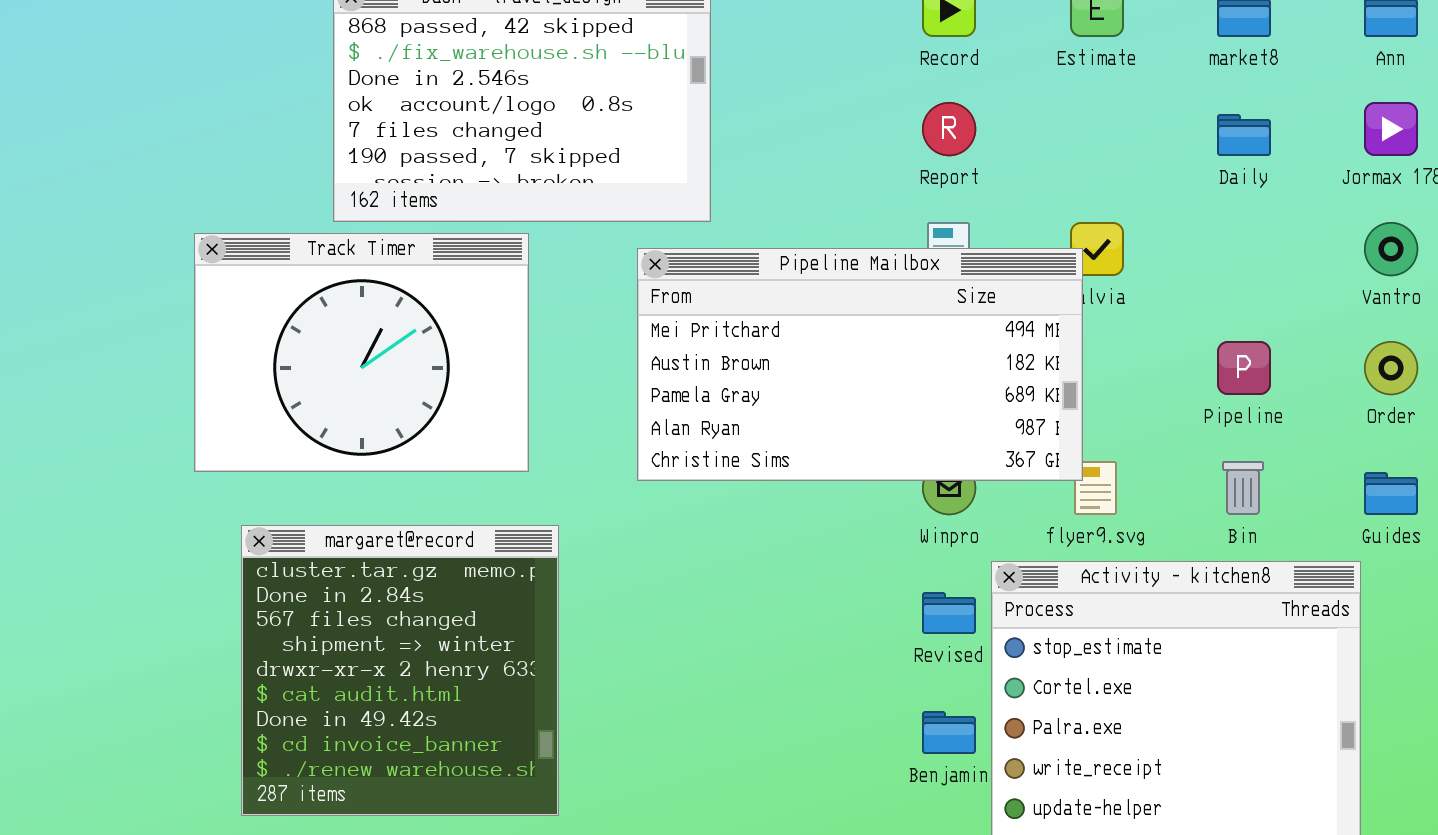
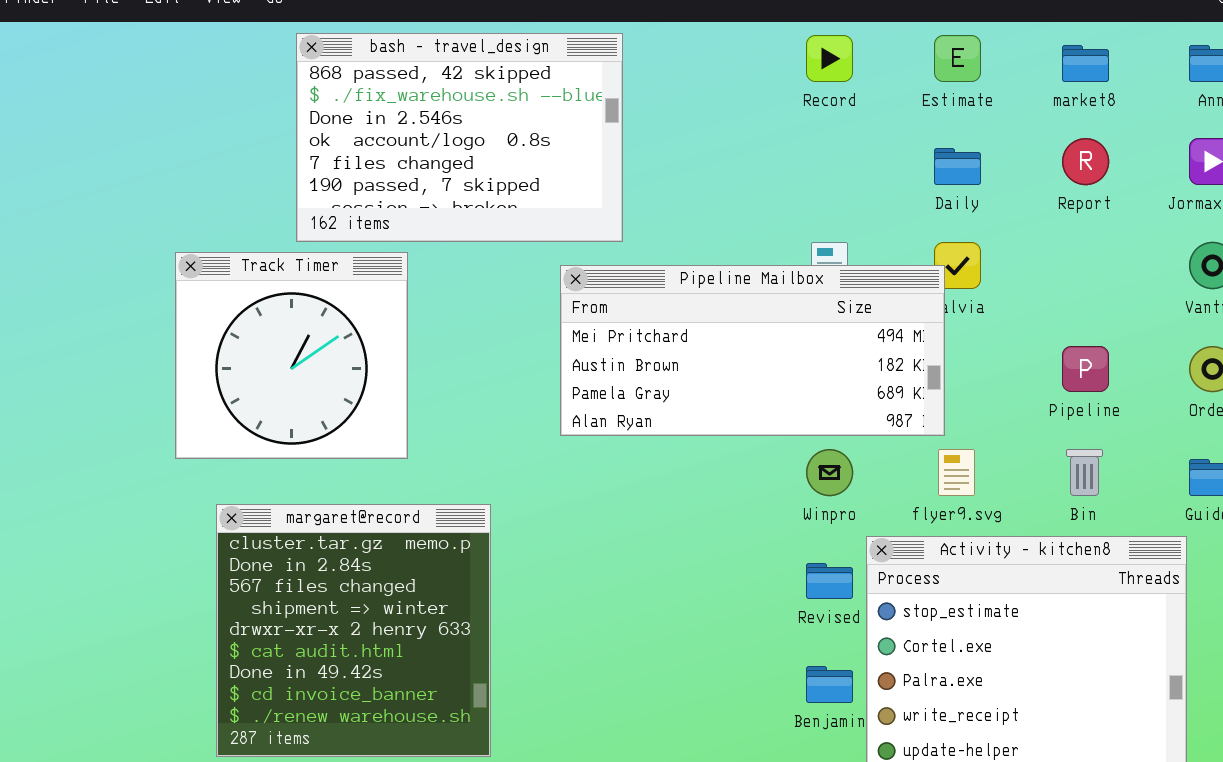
Report: [922,102,976,156] -> [1062,138,1109,185], moved
Daily: [1217,114,1271,156] -> [934,148,981,185], moved
Track Timer: [194,233,529,472] -> [175,252,408,459], resized
Pipeline Mailbox: [637,248,1083,481] -> [560,265,945,436], resized

